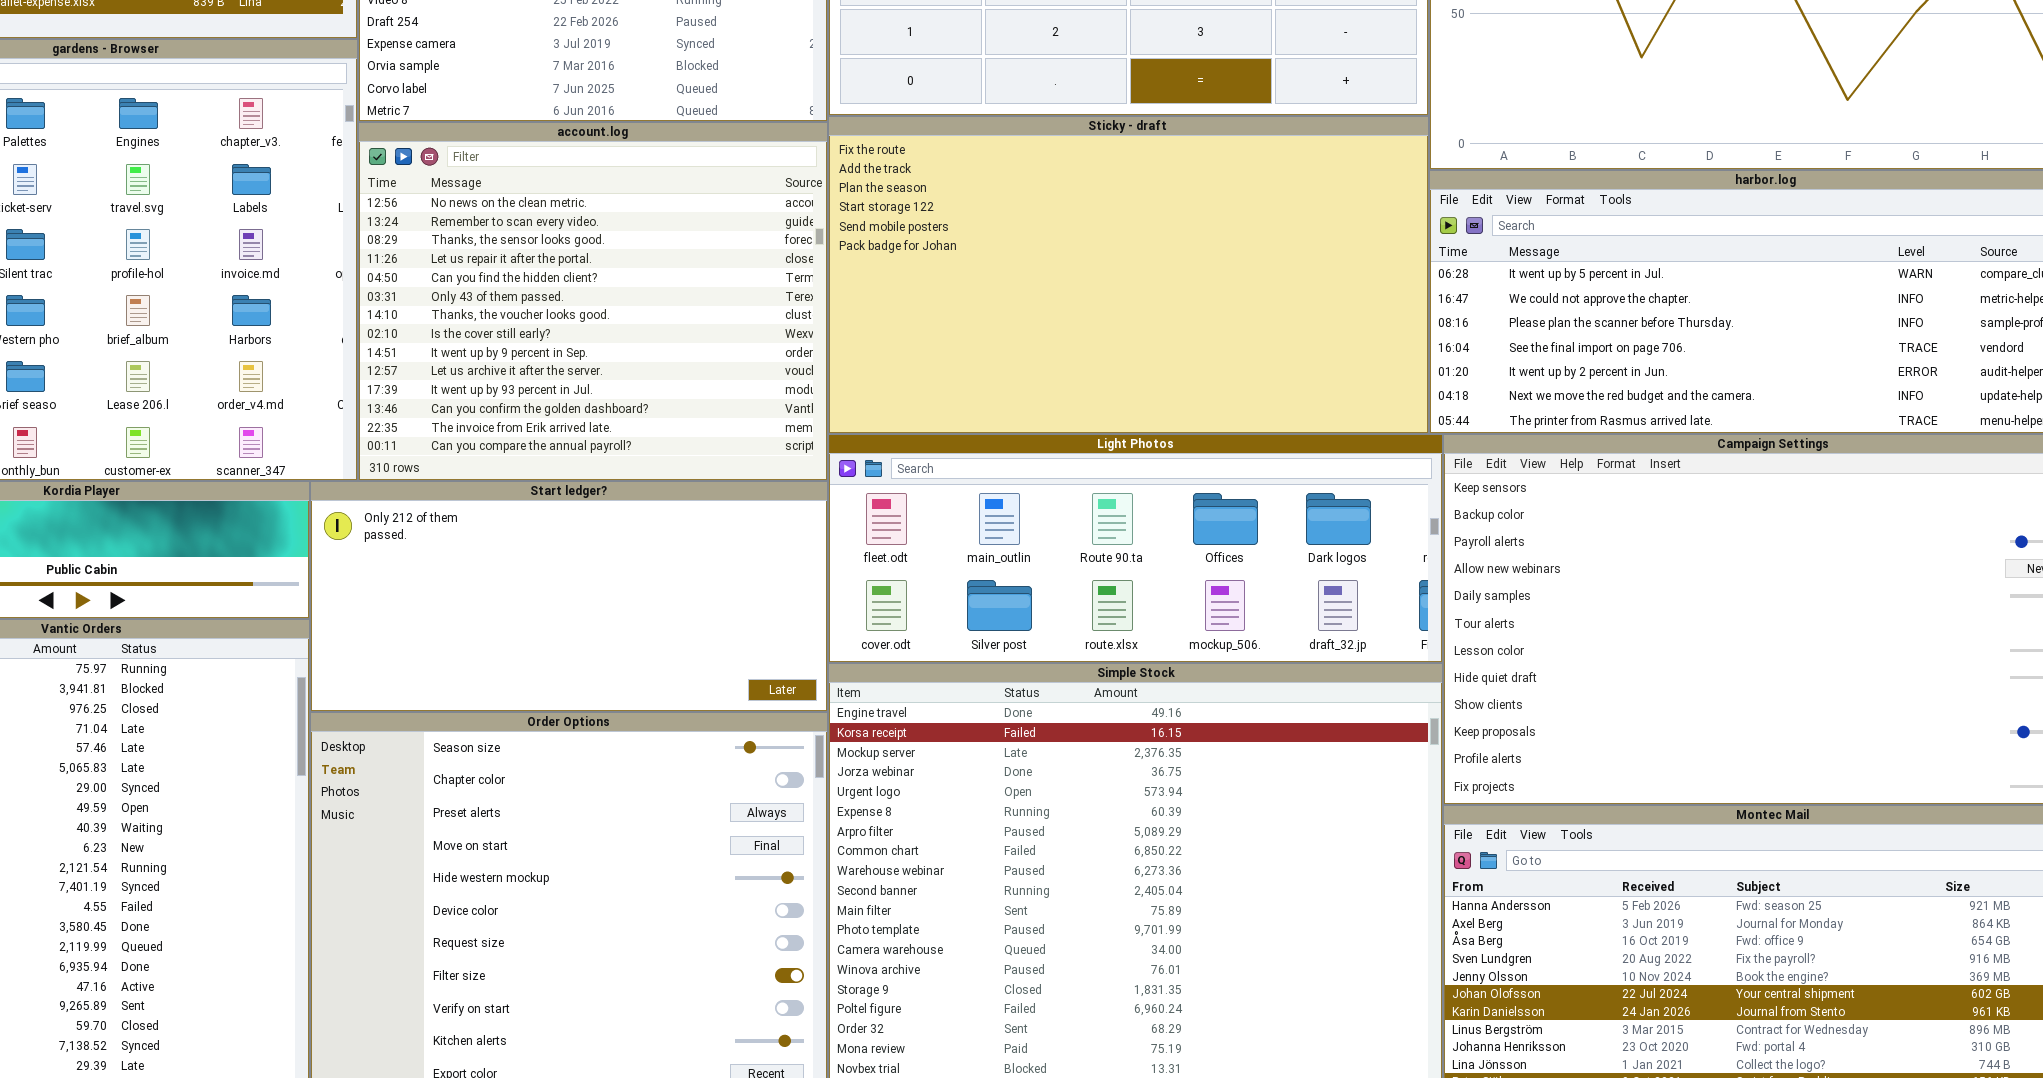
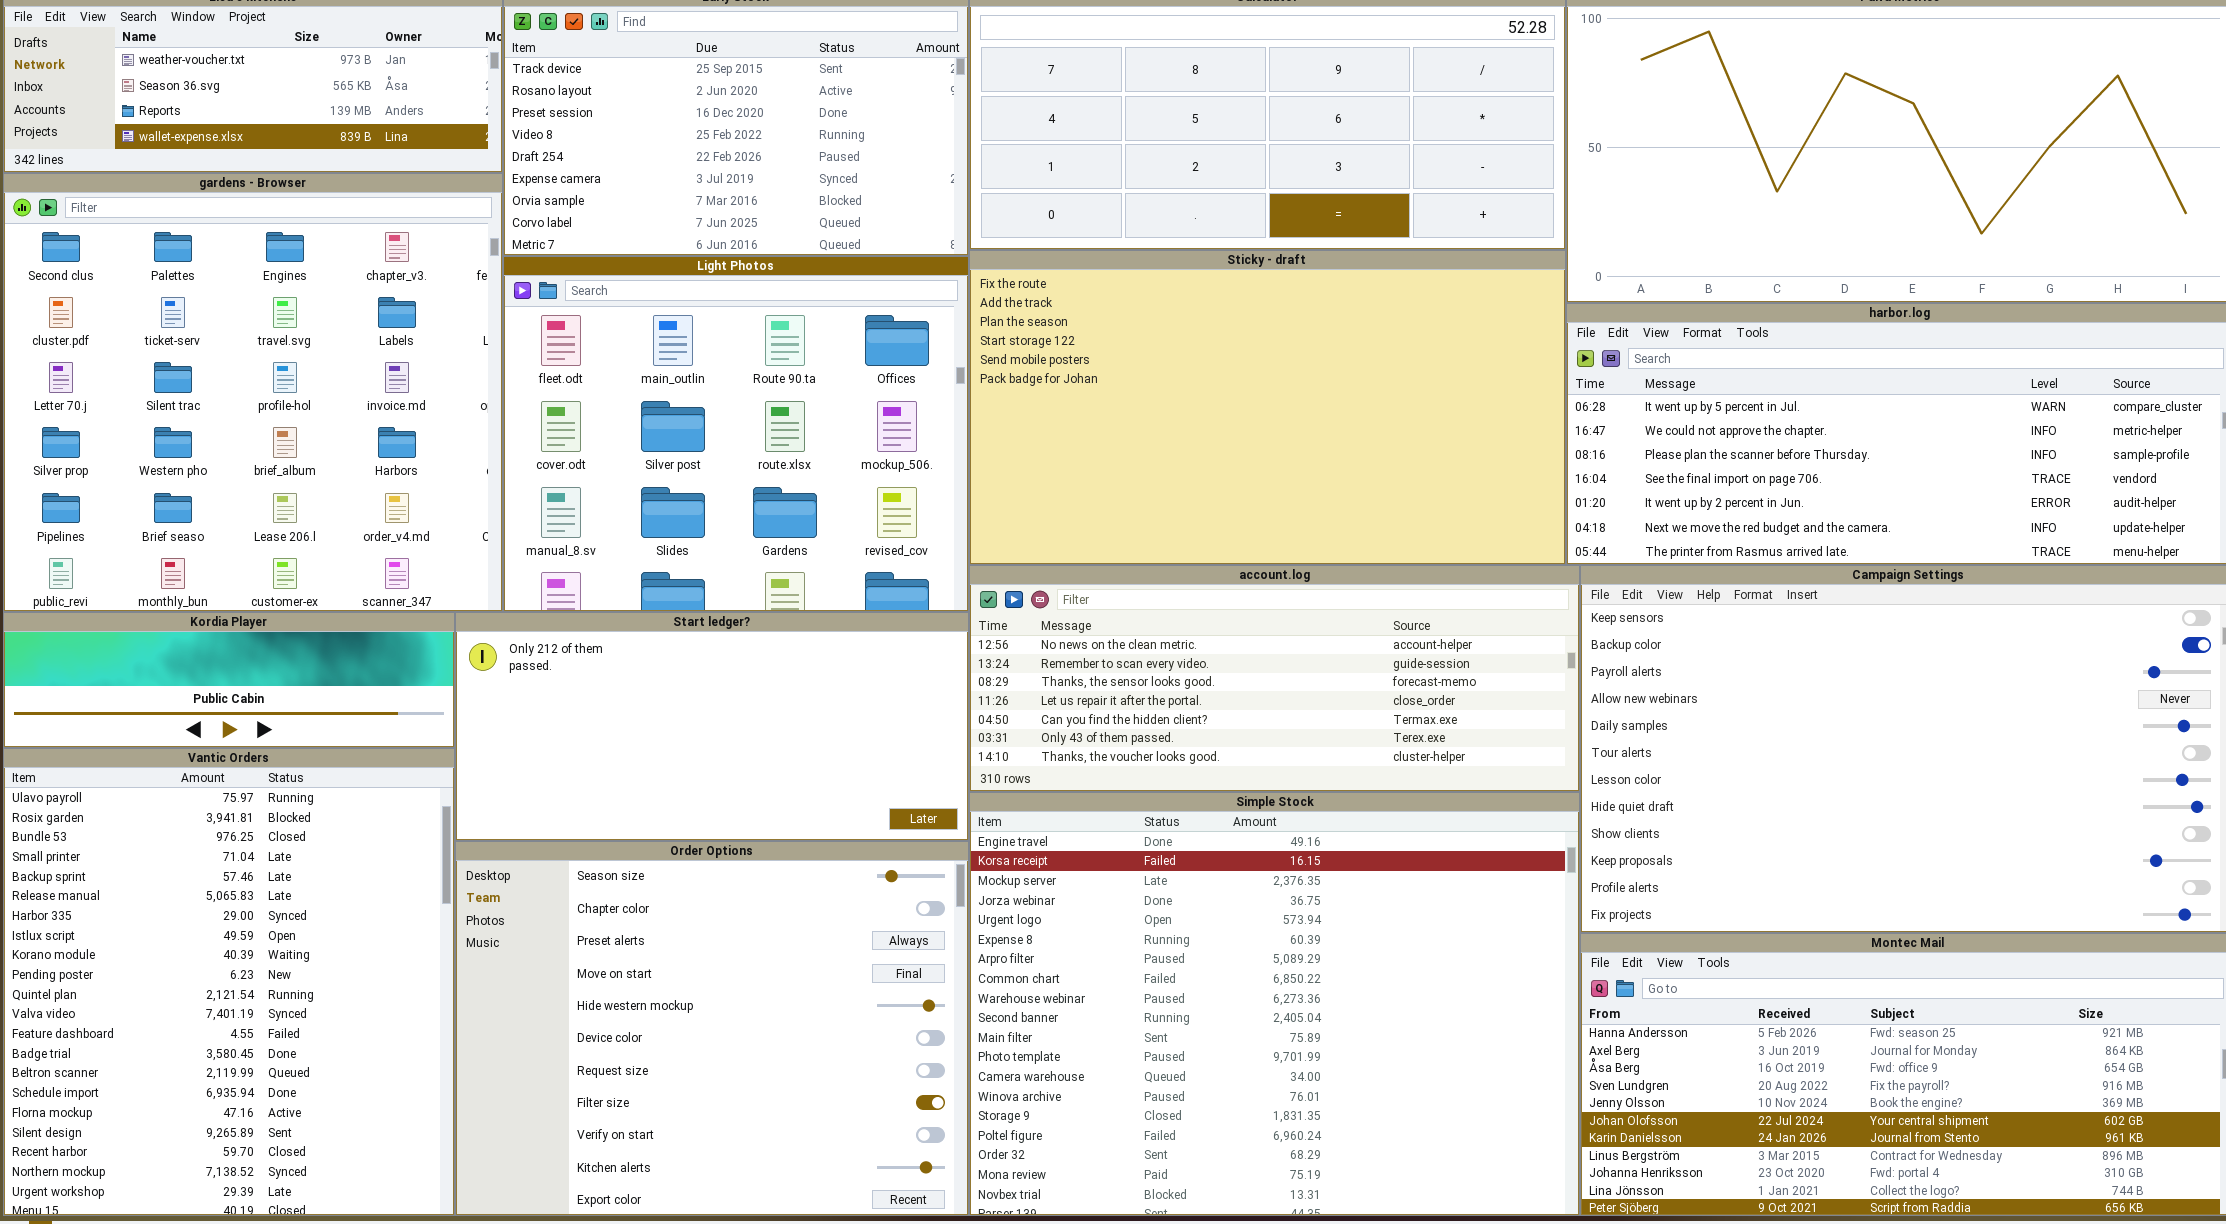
account.log: [358,122,828,481] -> [969,565,1580,792], moved, resized
Light Photos: [828,434,1443,663] -> [503,256,969,612], moved, resized

